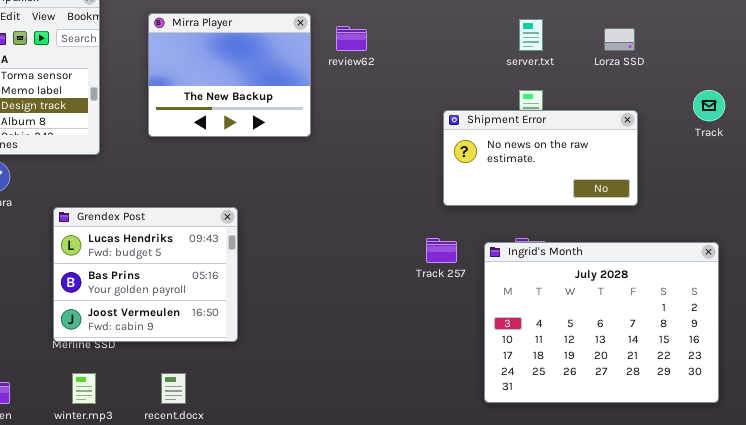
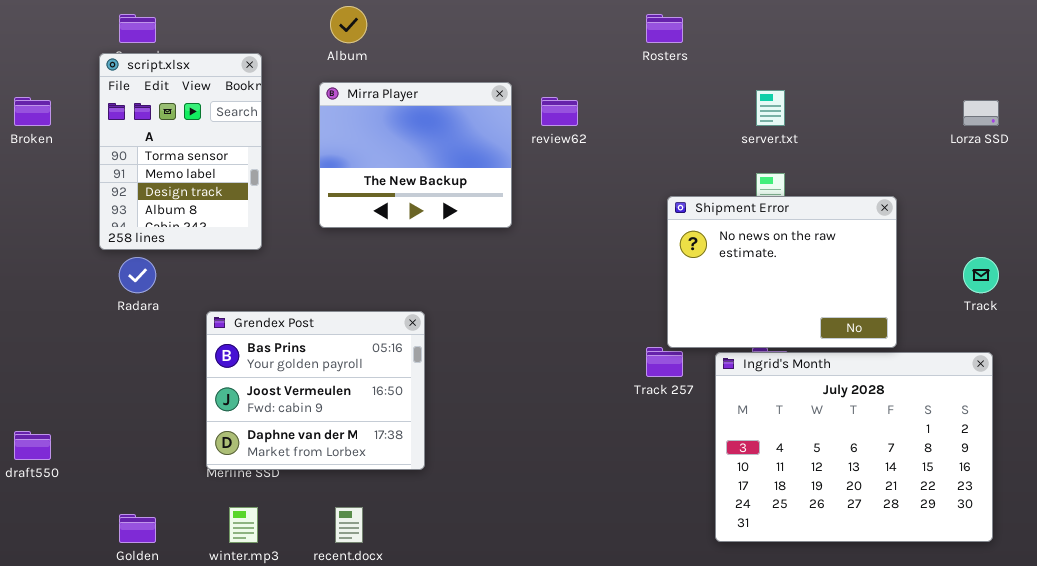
Lorza SSD: [604,28,635,51] -> [963,100,999,126], moved
Track: [693,90,725,121] -> [963,257,999,293], moved
Shipment Error: [443,110,638,206] -> [667,196,897,348], resized
Grendex Post: [53,207,238,342] -> [206,311,425,470], scrolled down 1 row

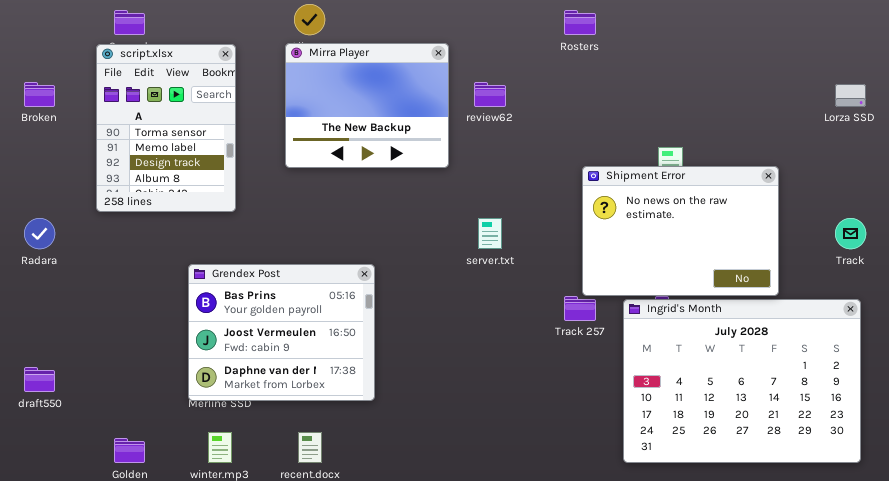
Mirra Player: [319,82,512,228] -> [285,43,449,168], moved
server.txt: [756,90,785,126] -> [478,218,502,249], moved
Radara: [119,257,156,293] -> [24,218,55,249], moved

